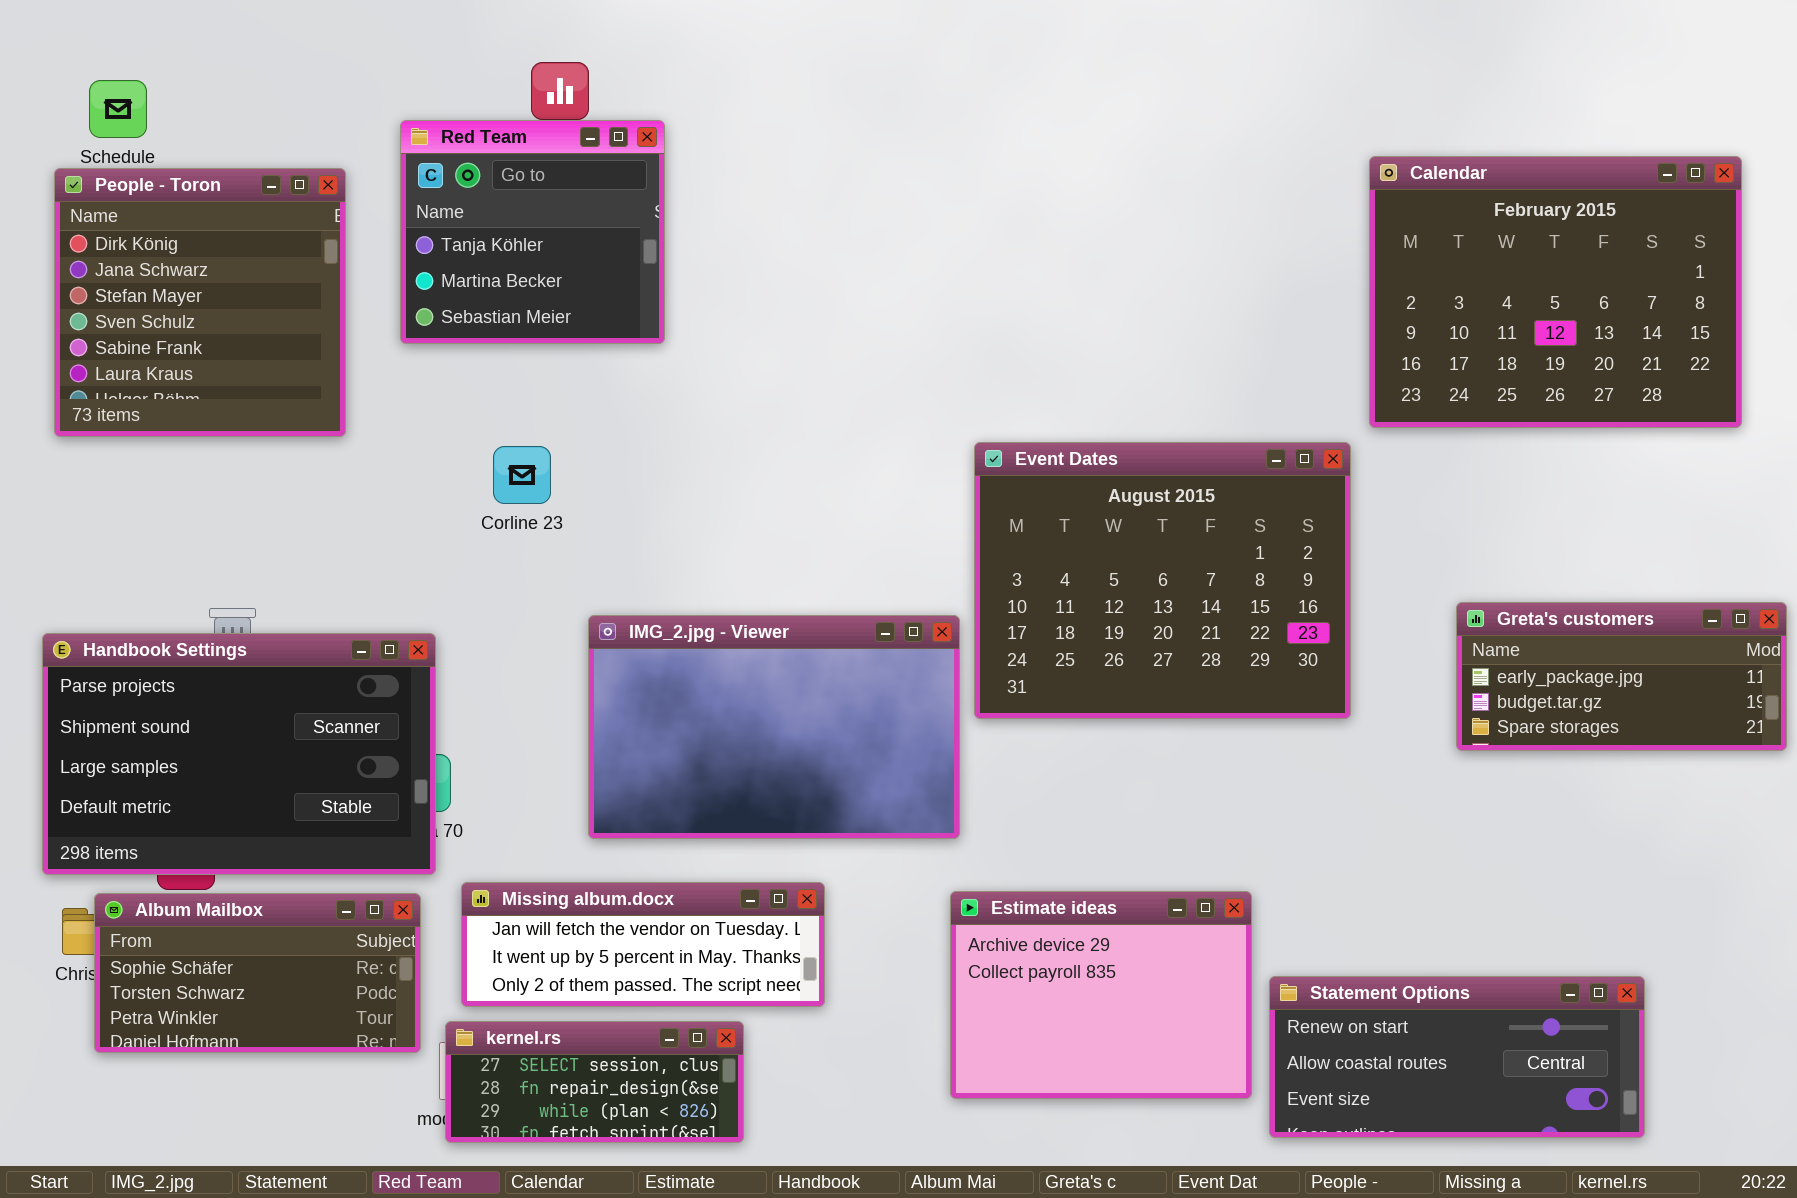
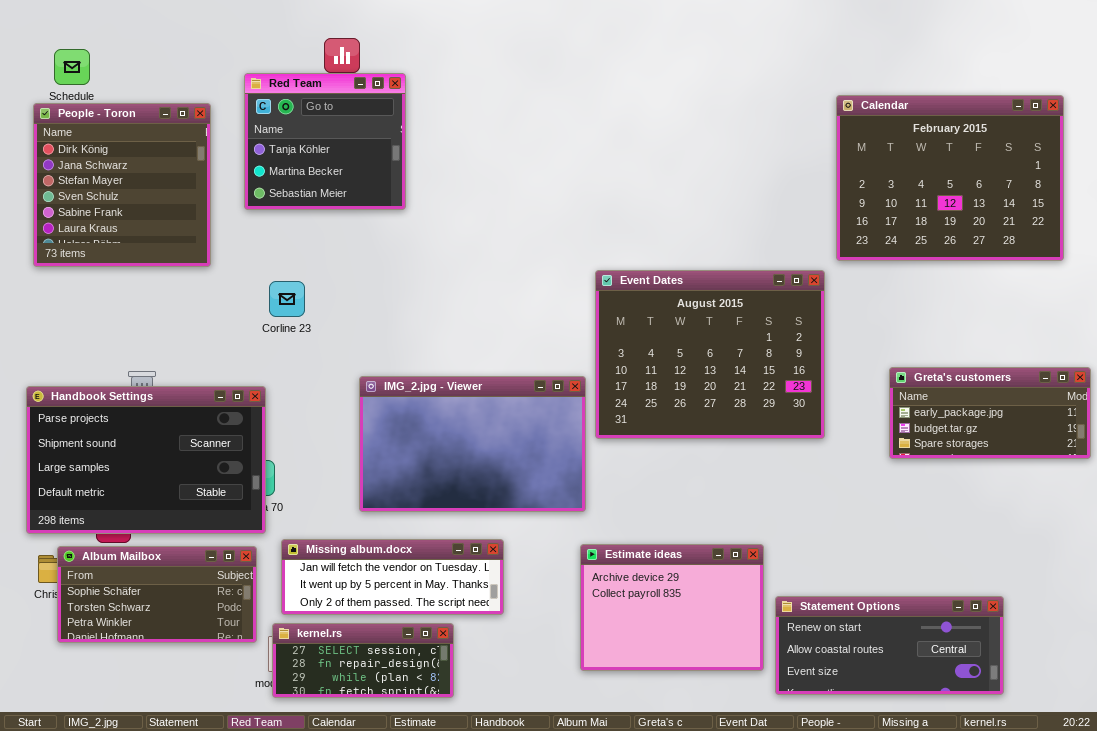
Corline 23: [493,446,551,504] -> [269,281,305,317], moved

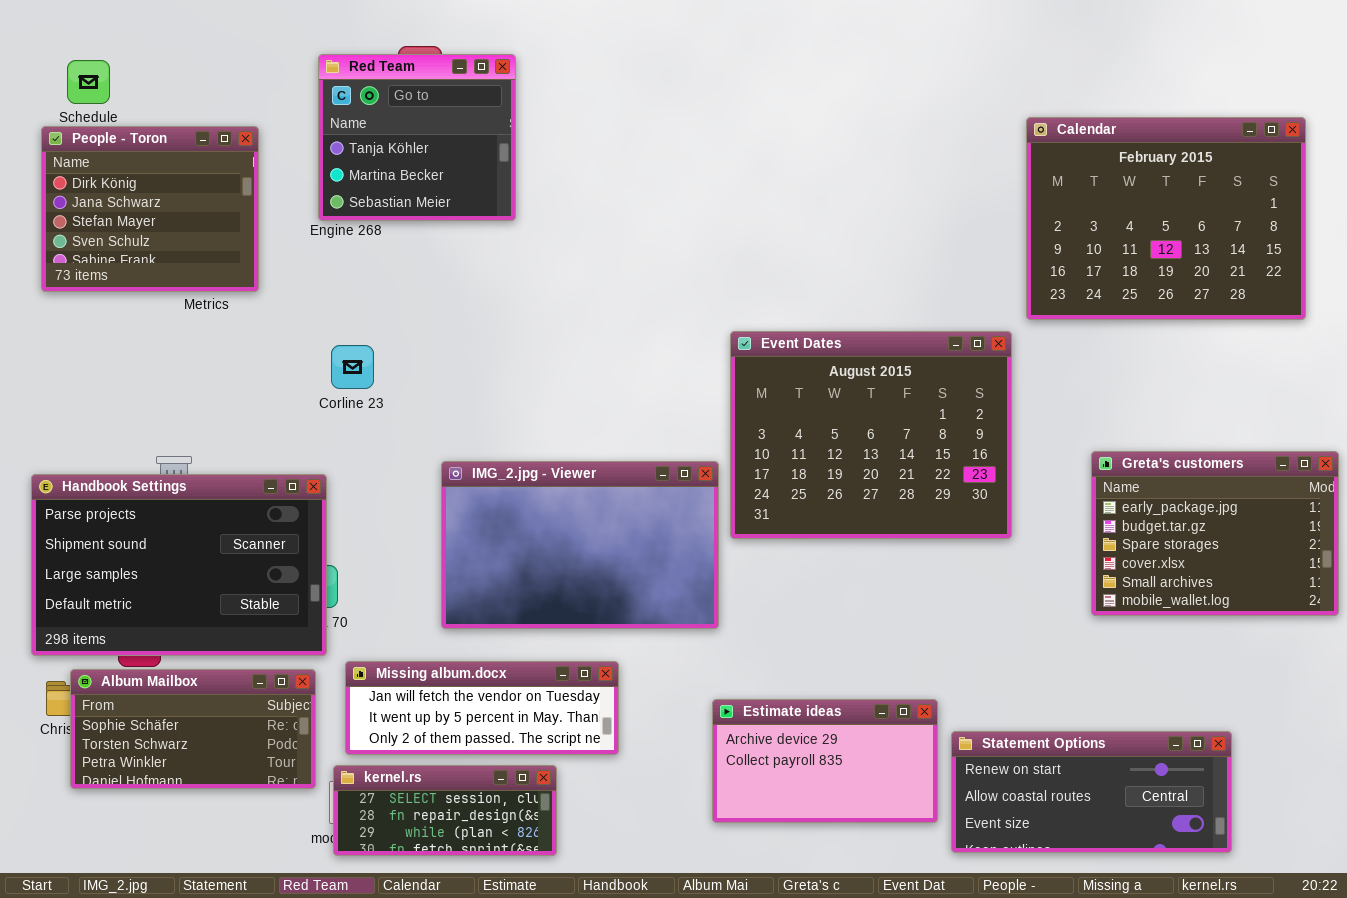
Red Team: [244,73,406,210] -> [318,54,516,221], moved
People - Toron: [33,103,211,267] -> [41,126,259,292], resized
Greta's customers: [889,367,1091,459] -> [1091,451,1339,616], resized
Estimate ideas: [580,544,764,671] -> [712,699,938,823], resized

